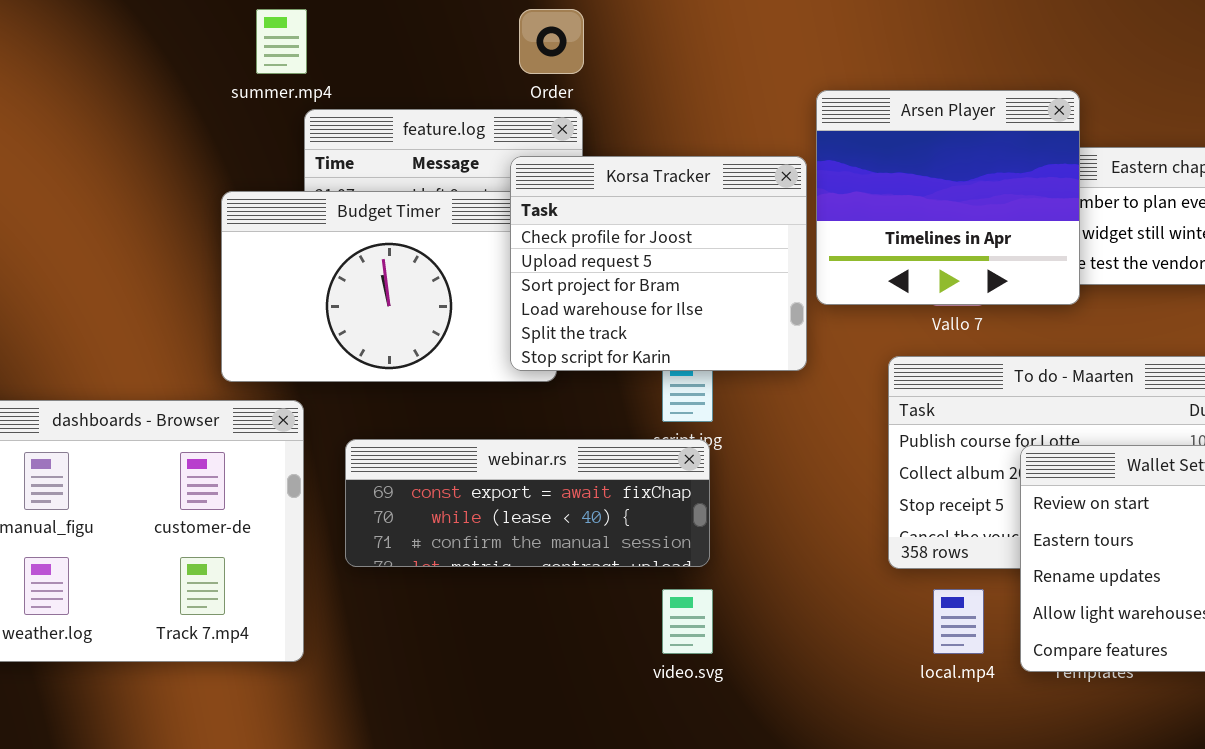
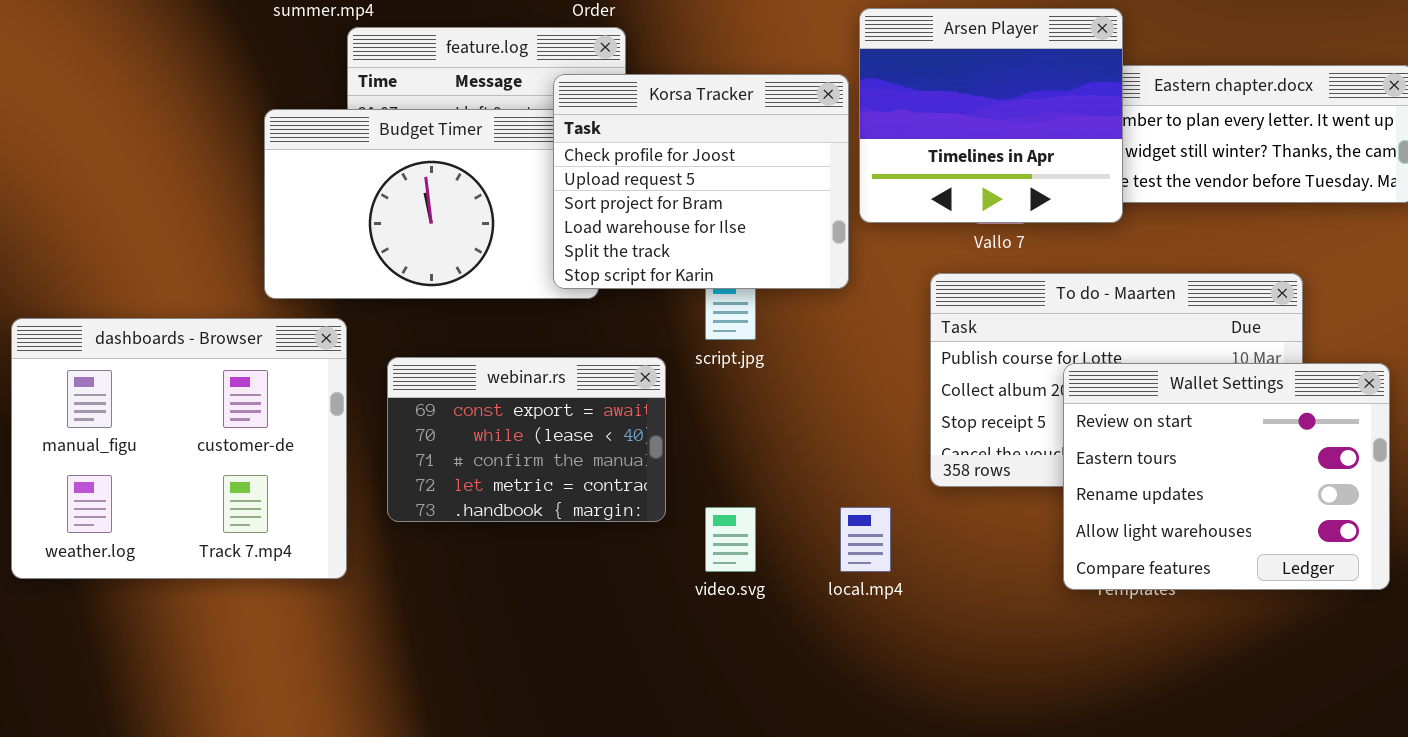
webinar.rs: [345,439,710,567] -> [387,357,666,522], resized
local.mp4: [933,589,984,654] -> [840,507,891,572], moved

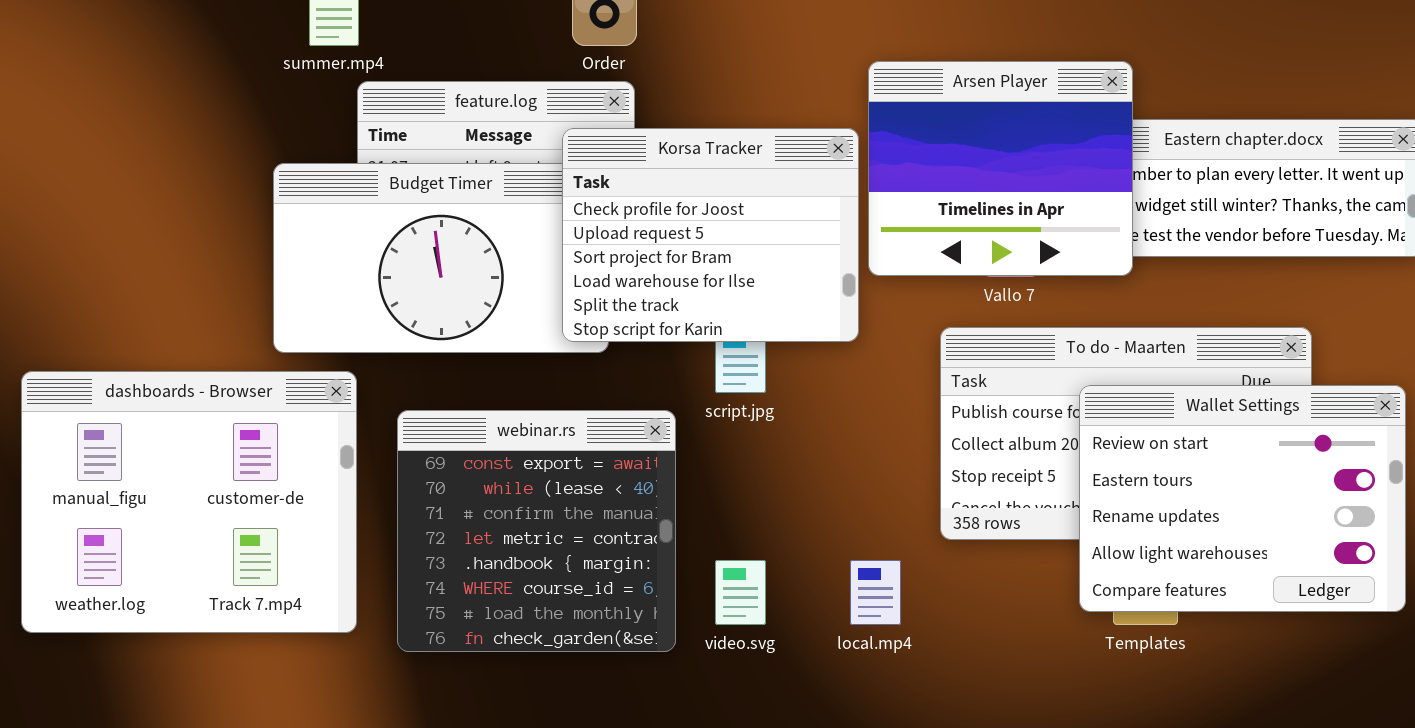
webinar.rs: [387,357,666,522] -> [397,410,676,652], resized
Wallet Settings: [1063,363,1390,590] -> [1079,385,1406,612], moved

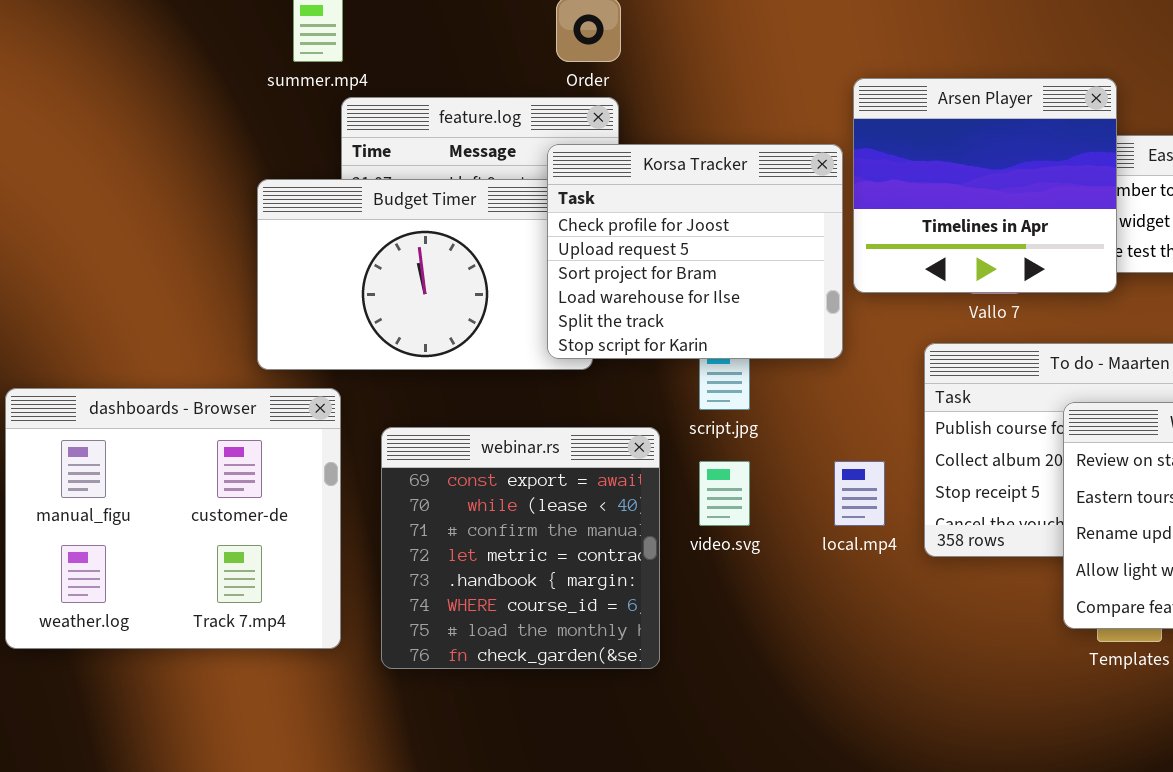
video.svg: [715,560,766,625] -> [699,461,750,526], moved
local.mp4: [850,560,901,625] -> [834,461,885,526], moved

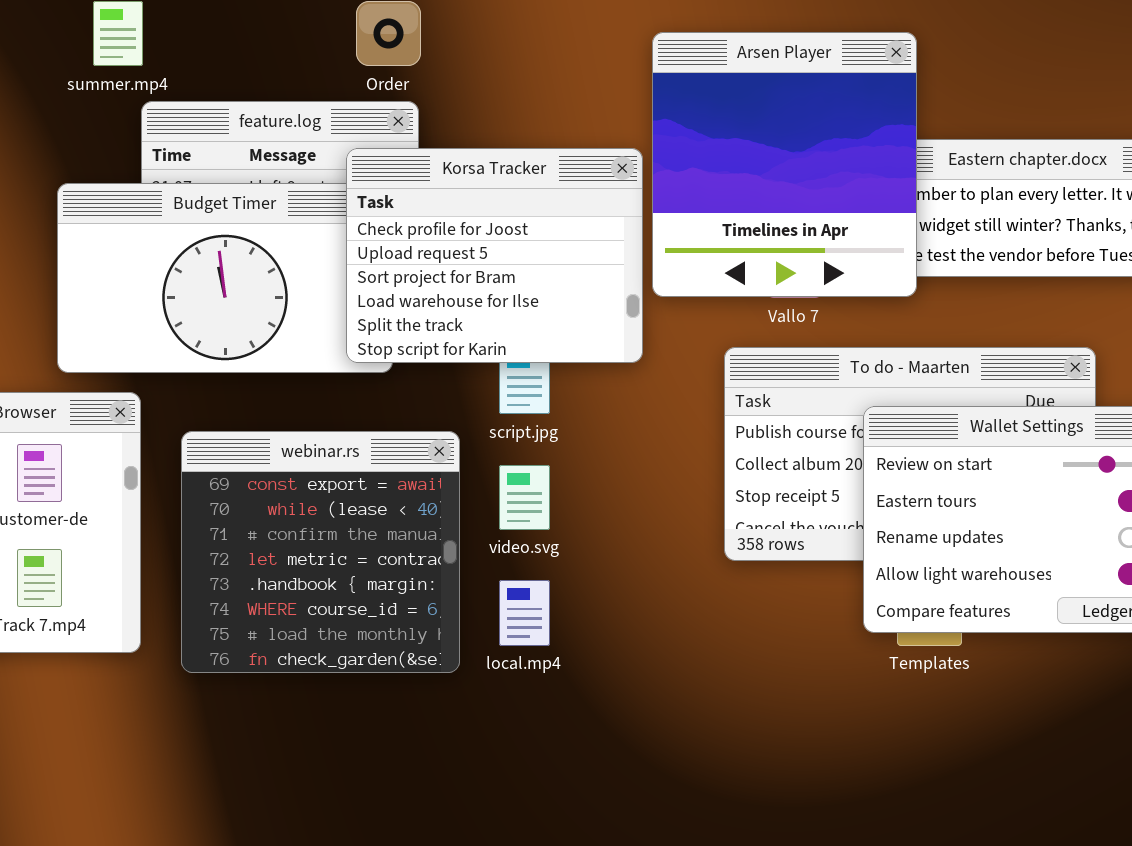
Arsen Player: [853,78,1117,293] -> [652,32,917,297], resized
local.mp4: [834,461,885,526] -> [499,580,550,646], moved

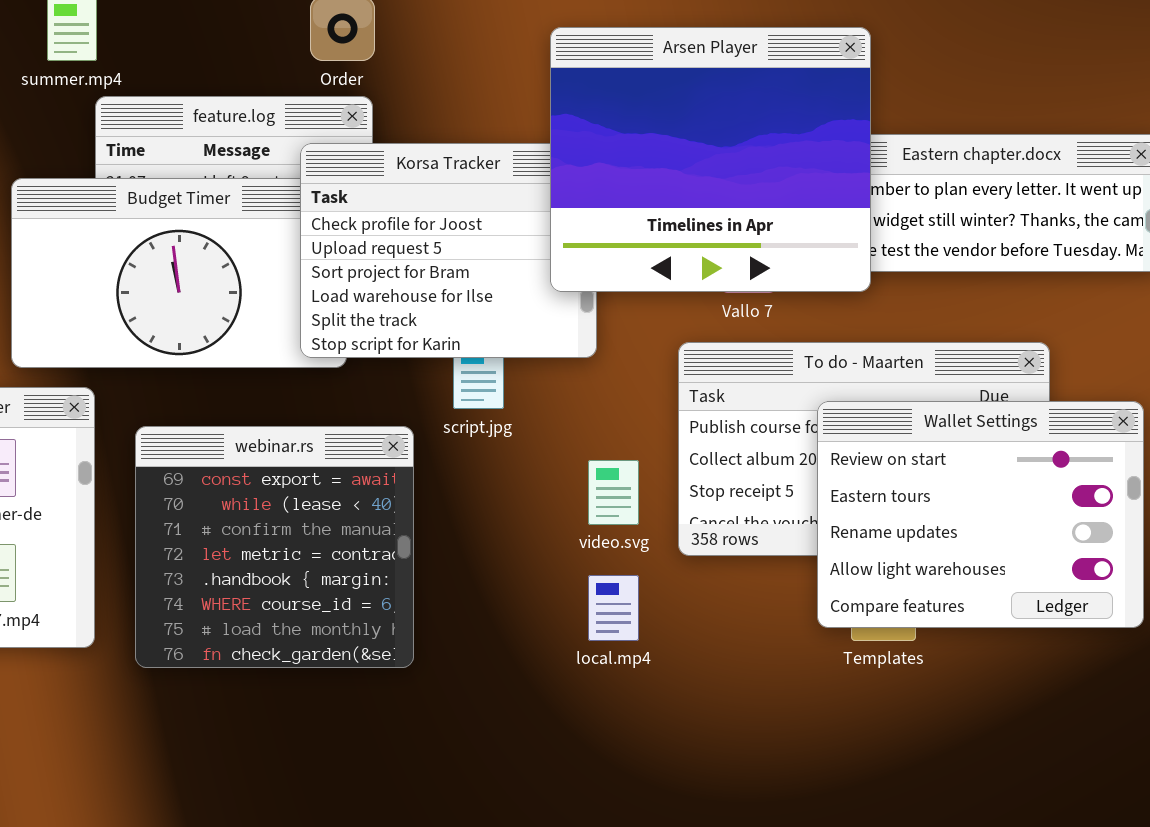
Arsen Player: [652,32,917,297] -> [550,27,871,292], resized
video.svg: [499,465,550,530] -> [588,460,639,525], moved
local.mp4: [499,580,550,646] -> [588,575,639,641], moved

